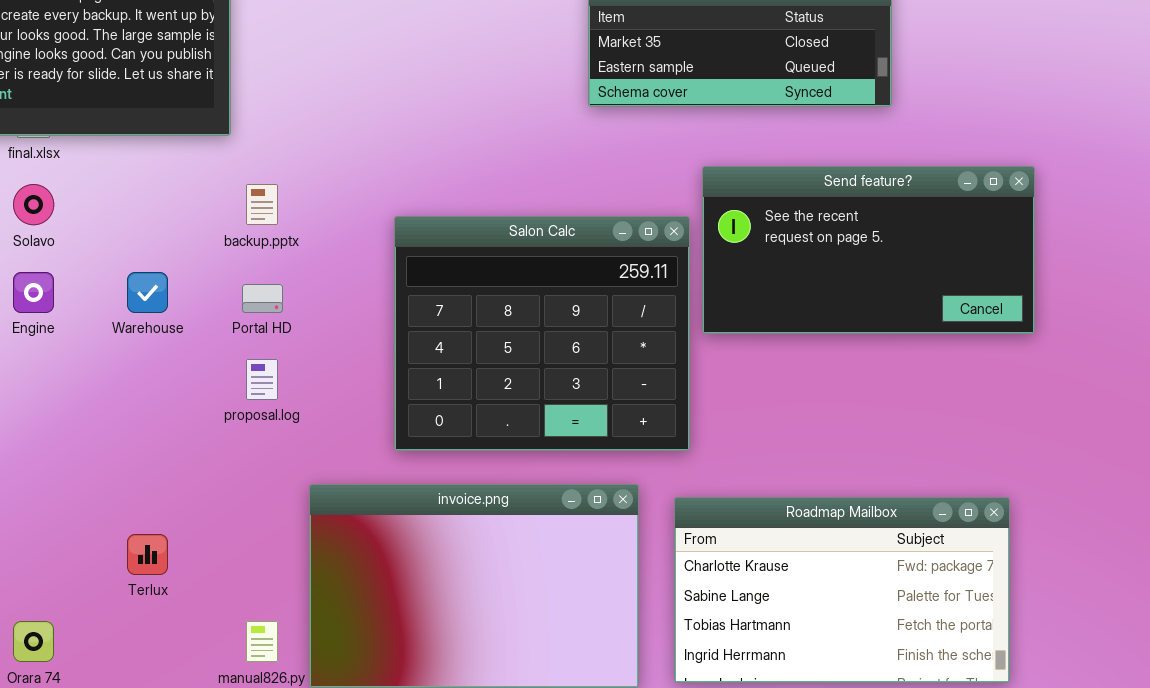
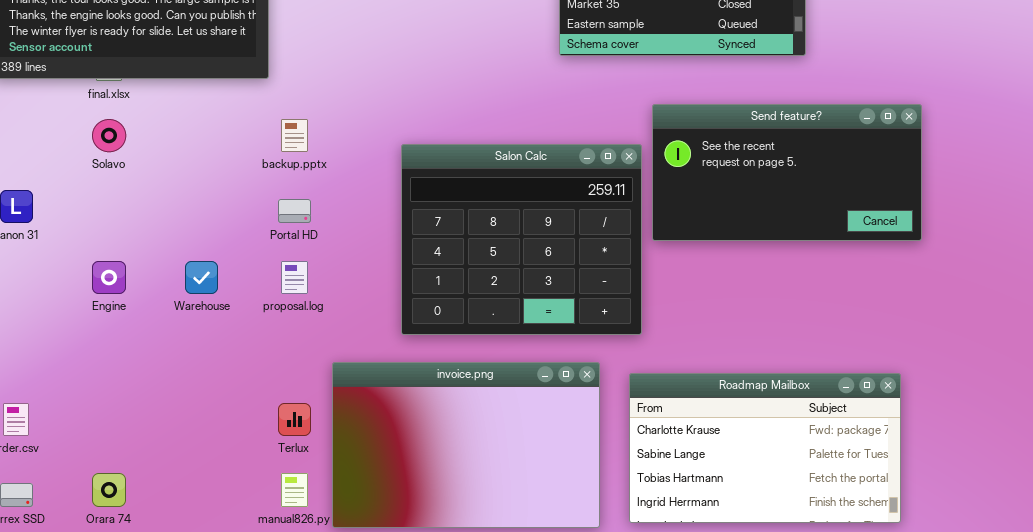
Engine: [13,272,54,313] -> [92,261,126,294], moved
Warehouse: [127,272,168,313] -> [185,261,218,294], moved
Terlux: [127,534,168,575] -> [278,403,311,436], moved

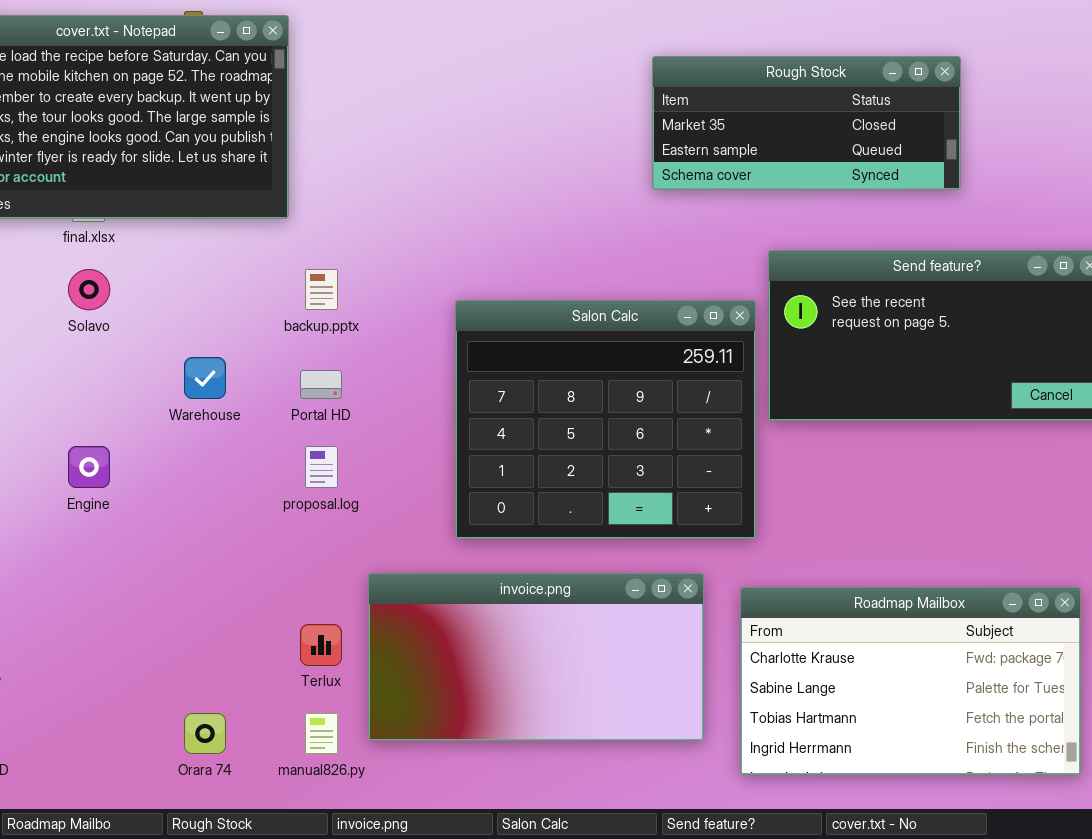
Warehouse: [185,261,218,294] -> [184,357,226,399], moved
invoice.png: [332,362,600,528] -> [368,573,704,741], resized
Orara 74: [92,473,126,507] -> [184,713,226,754], moved

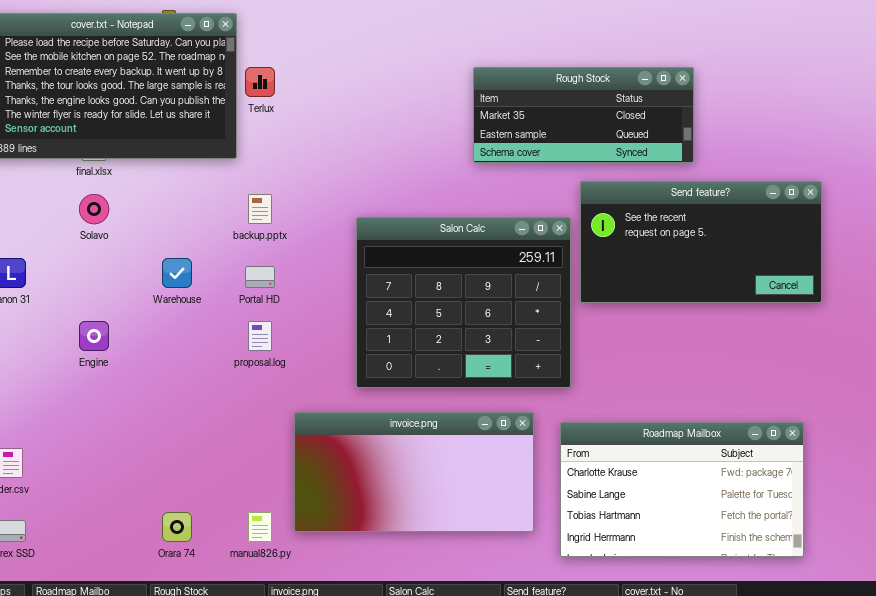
Rough Stock: [652,56,961,190] -> [473,67,694,163], moved
Terlux: [300,624,342,666] -> [245,67,275,97], moved

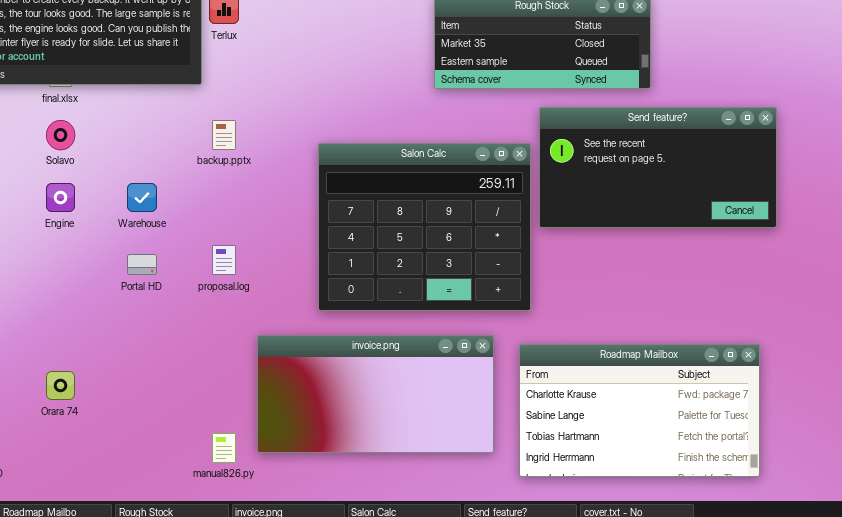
Portal HD: [245,266,275,288] -> [127,254,157,275], moved
Engine: [79,321,109,351] -> [46,183,75,212], moved
Orara 74: [162,512,192,542] -> [46,371,75,400], moved

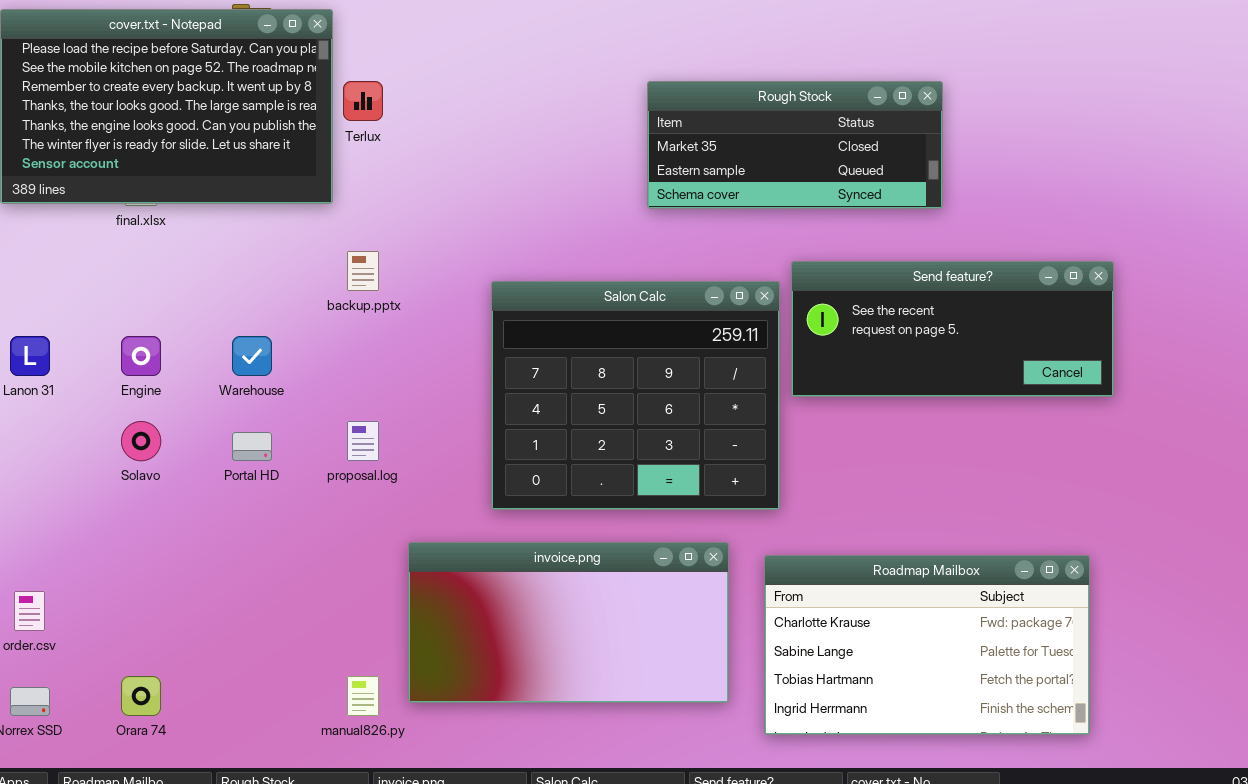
Send feature?: [539,107,777,228] -> [791,261,1114,397], resized
Solavo: [46,120,75,150] -> [121,421,161,461], moved
Orara 74: [46,371,75,400] -> [121,676,161,716], moved

